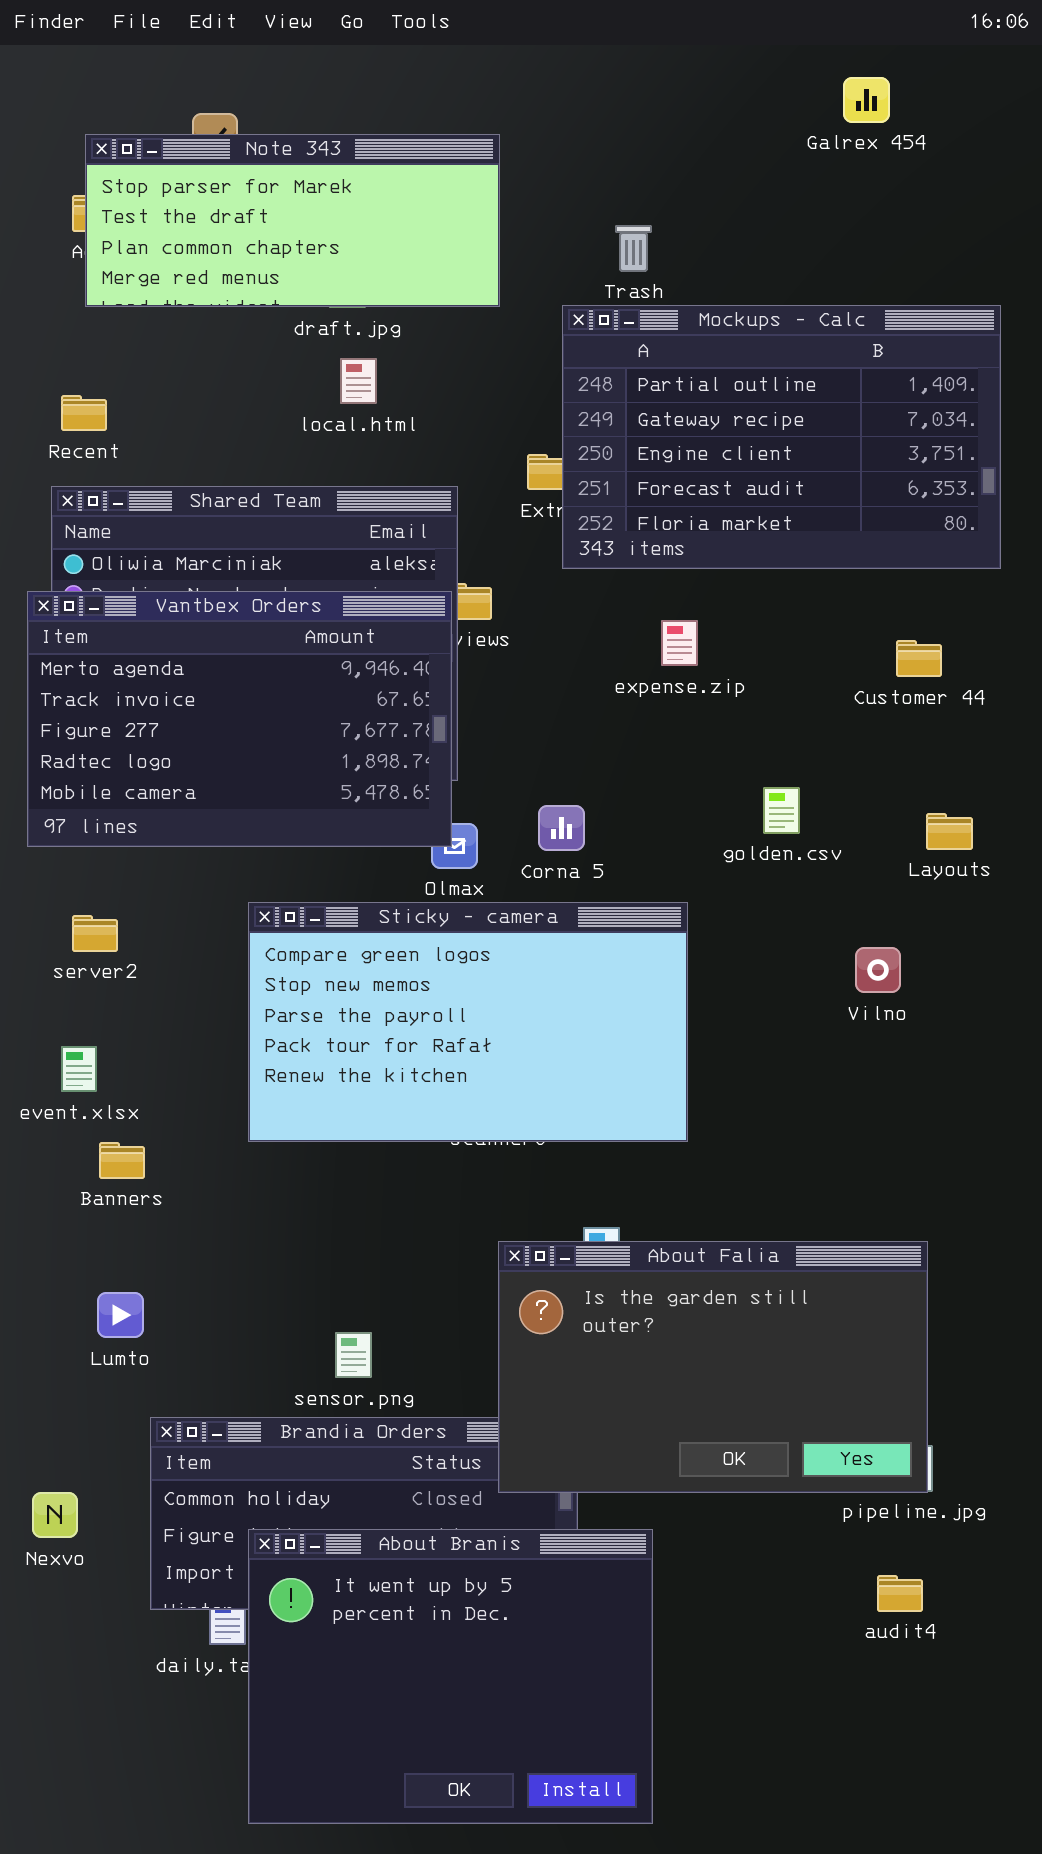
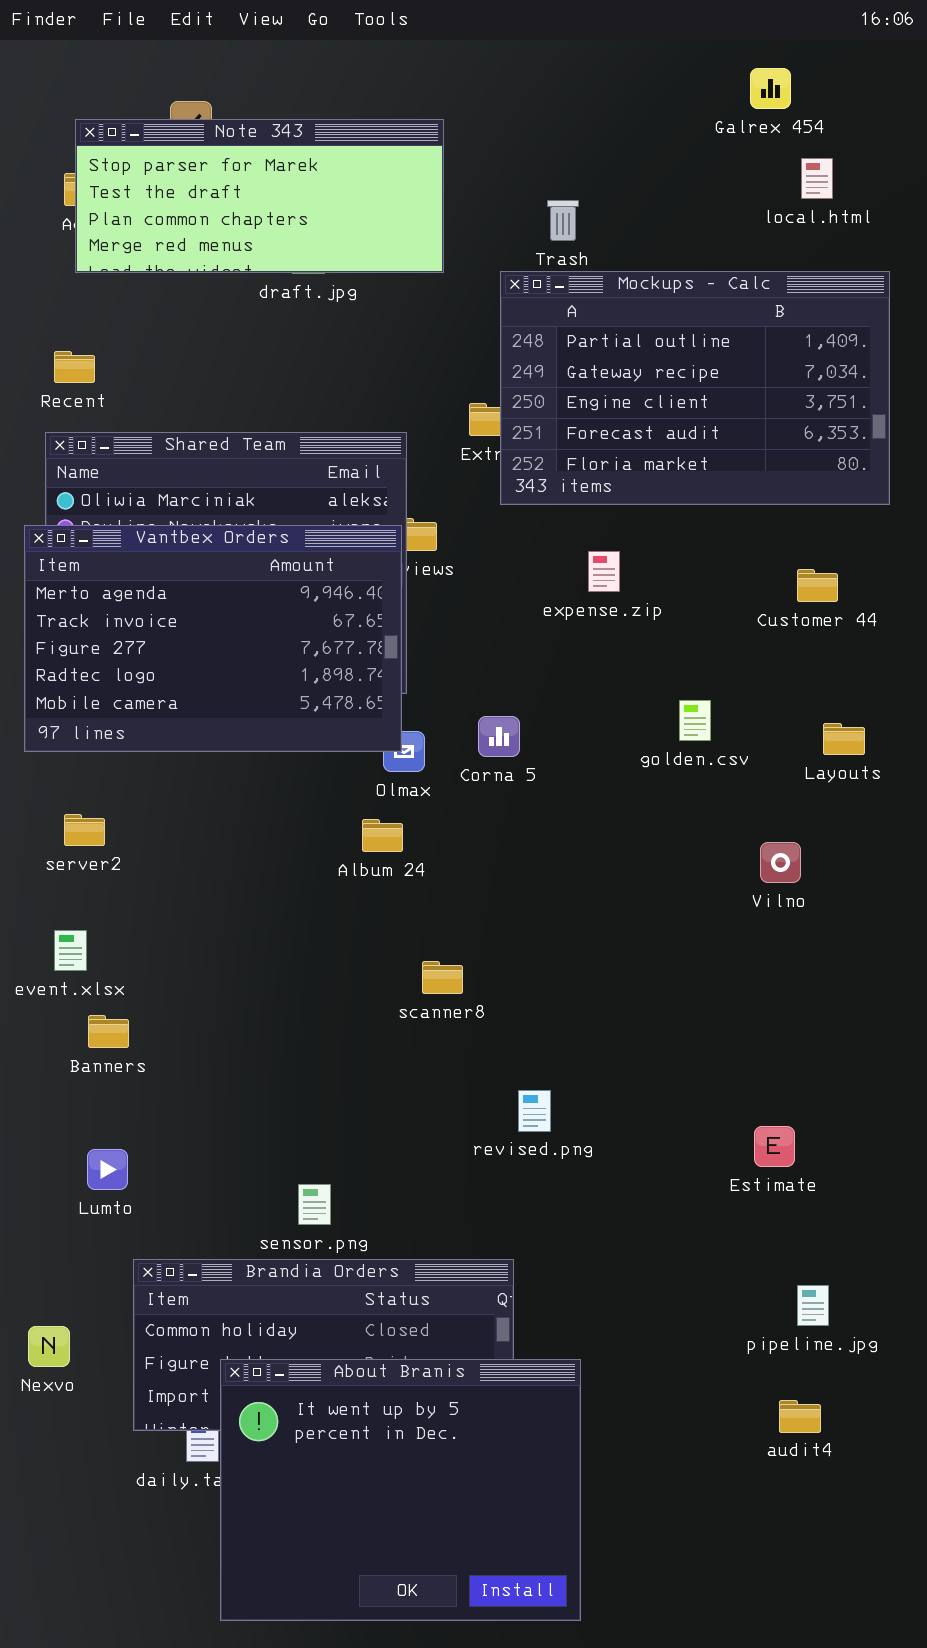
local.html: [340,358,377,404] -> [801,158,833,199], moved
Sticky - camera: [248,902,688,1142] -> none, closed
About Falia: [498,1241,928,1493] -> none, closed

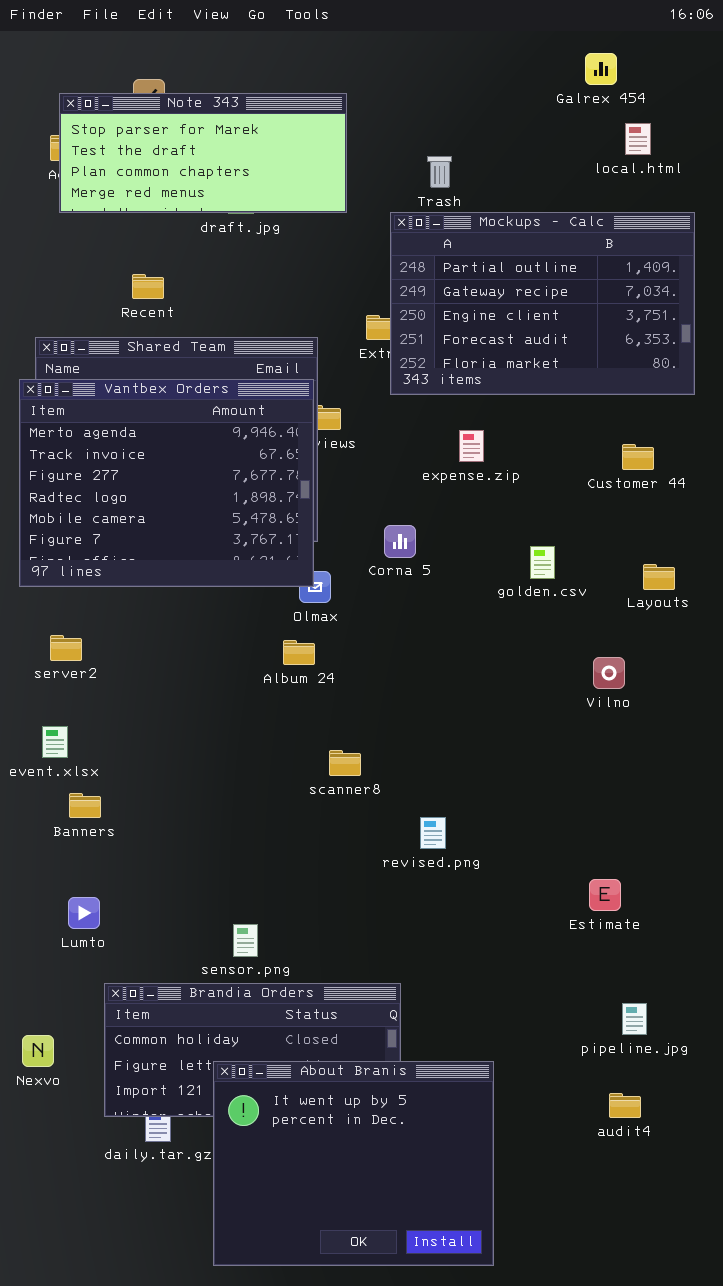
Recent: [54,351,95,383] -> [132,274,164,299], moved
Vantbex Orders: [24,525,402,752] -> [19,379,314,587], resized
Corna 5: [478,716,520,757] -> [384,525,416,558], moved
revised.png: [518,1090,551,1132] -> [420,817,446,849], moved
About Branis: [220,1359,581,1621] -> [213,1061,494,1266], moved

